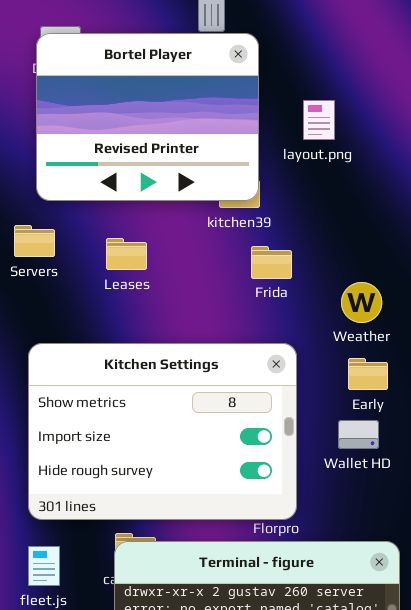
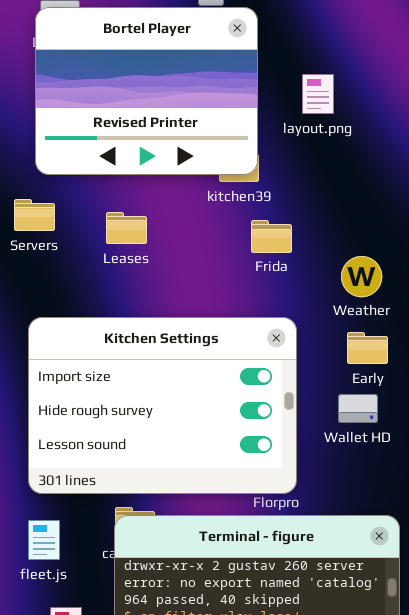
Kitchen Settings: [28,343,297,520] -> [28,317,297,494], scrolled down 1 row

